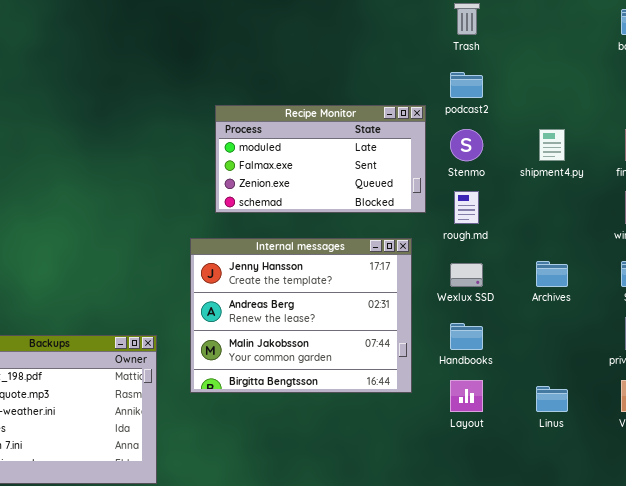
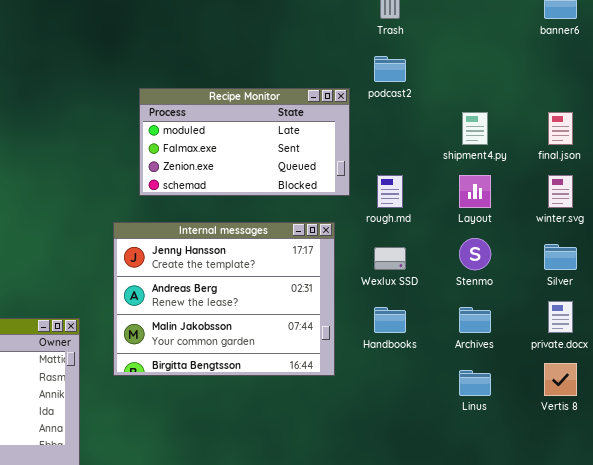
Stenmo: [450,129,483,161] -> [459,238,491,270], moved
Archives: [536,261,568,287] -> [459,307,491,333], moved
Layout: [450,380,483,412] -> [459,175,491,208], moved

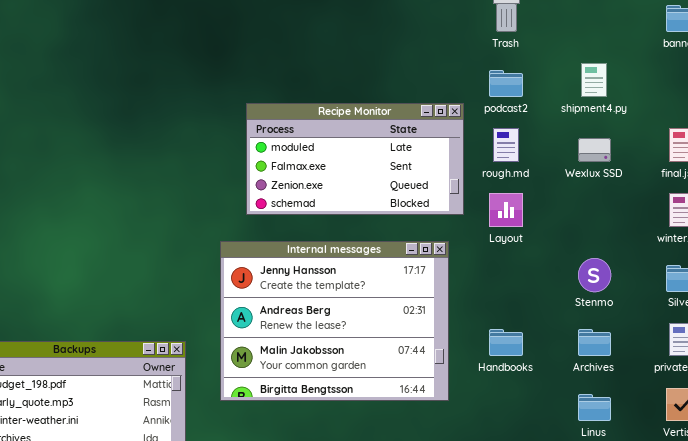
shipment4.py: [462,112,488,145] -> [581,63,607,97], moved
rough.md: [377,175,403,208] -> [493,128,519,162], moved
Layout: [459,175,491,208] -> [489,193,523,227], moved
Wexlux SSD: [374,247,406,270] -> [578,138,611,162], moved

